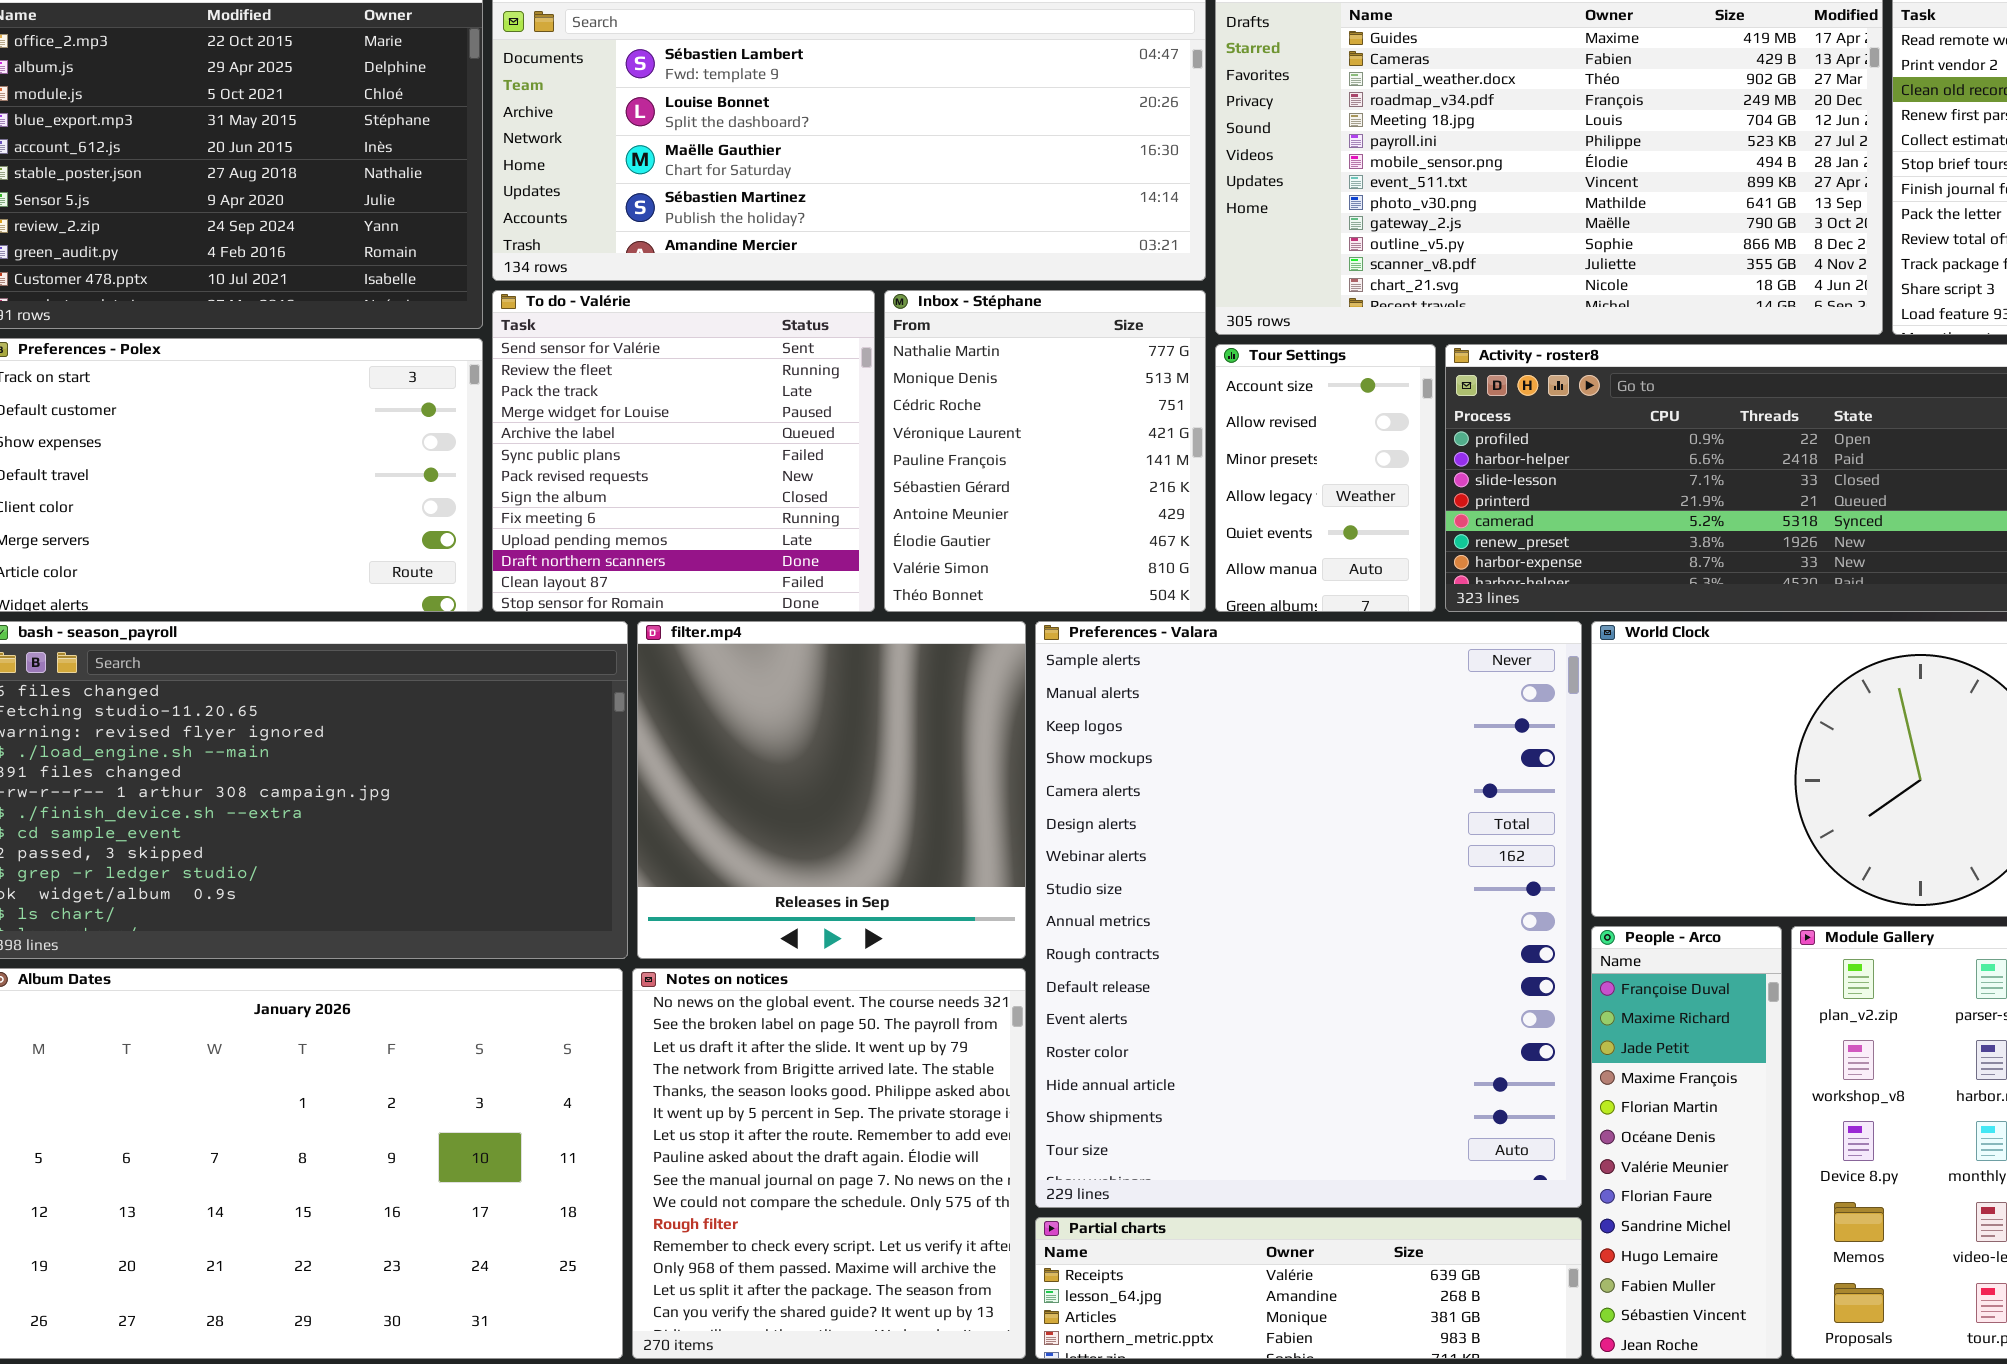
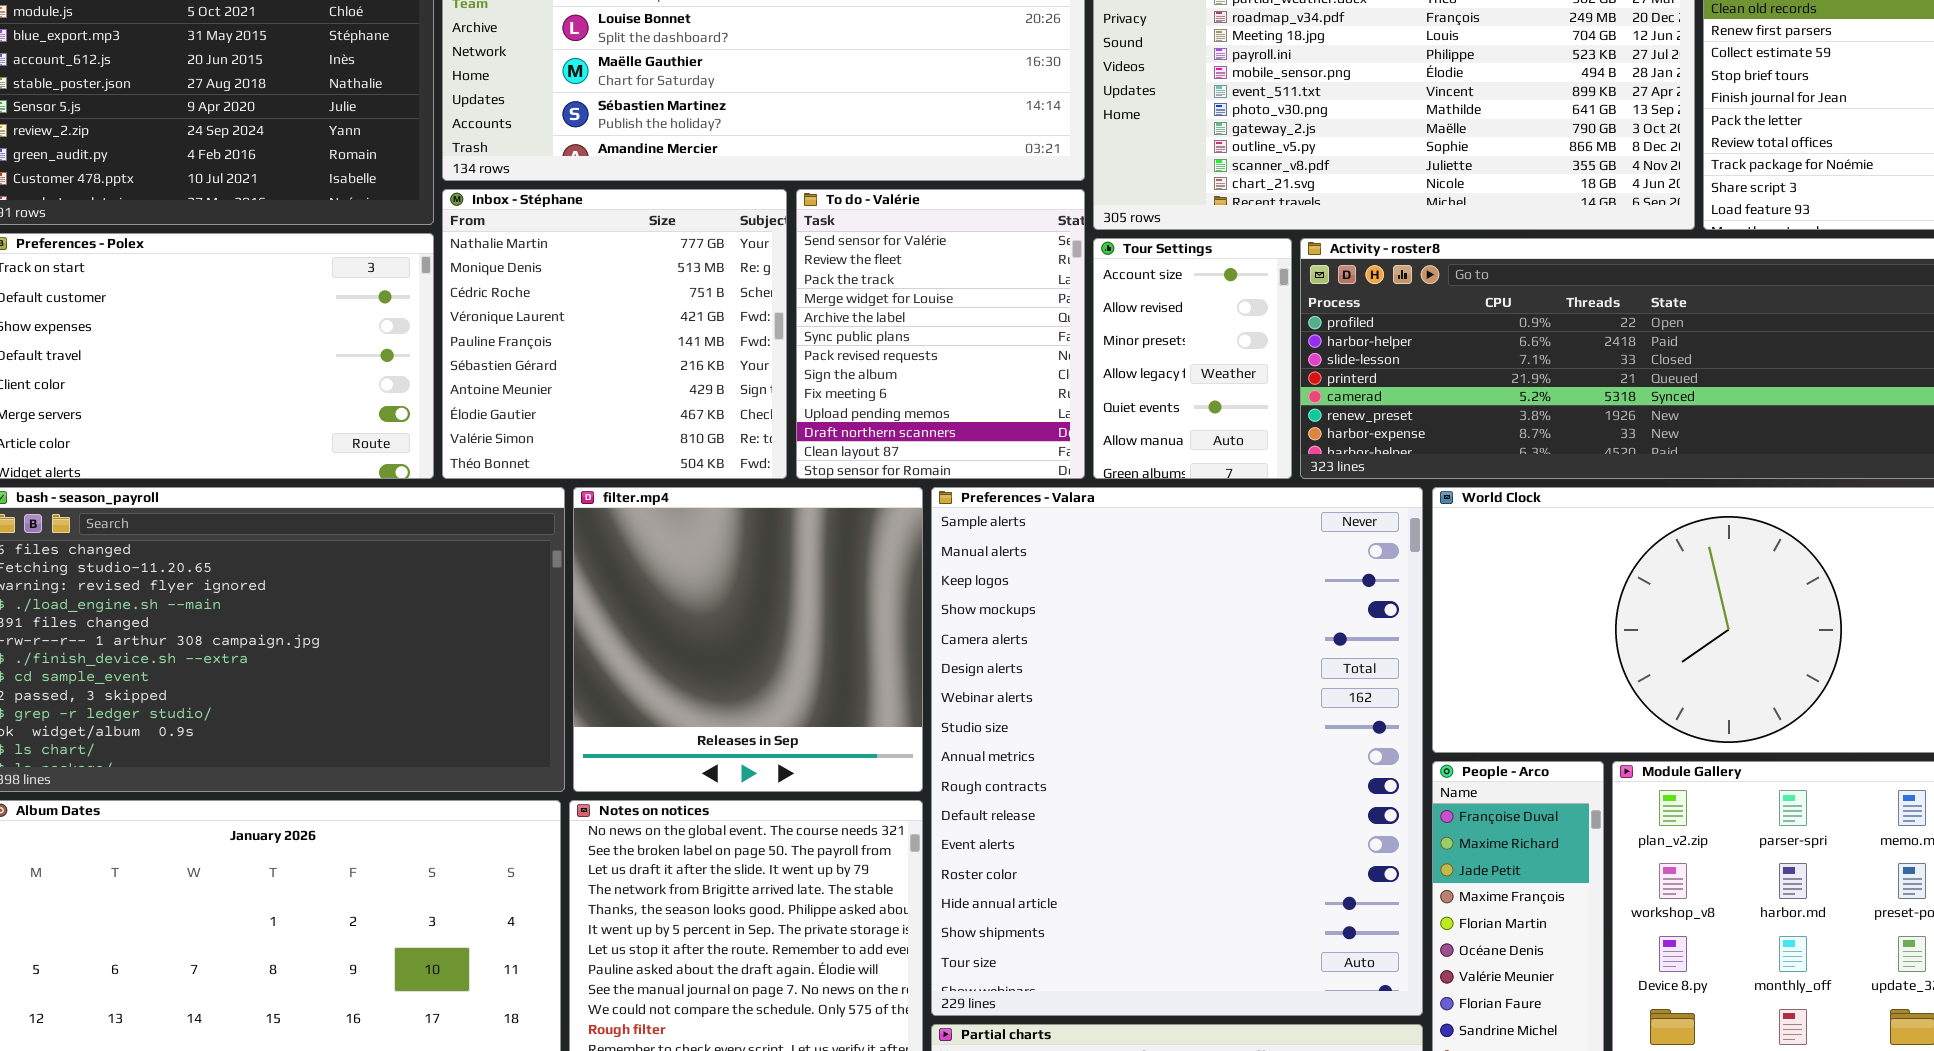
To do - Valérie: [492,290,875,612] -> [796,189,1085,479], moved, resized
Inbox - Stéphane: [884,290,1206,612] -> [442,189,787,479], moved, resized

